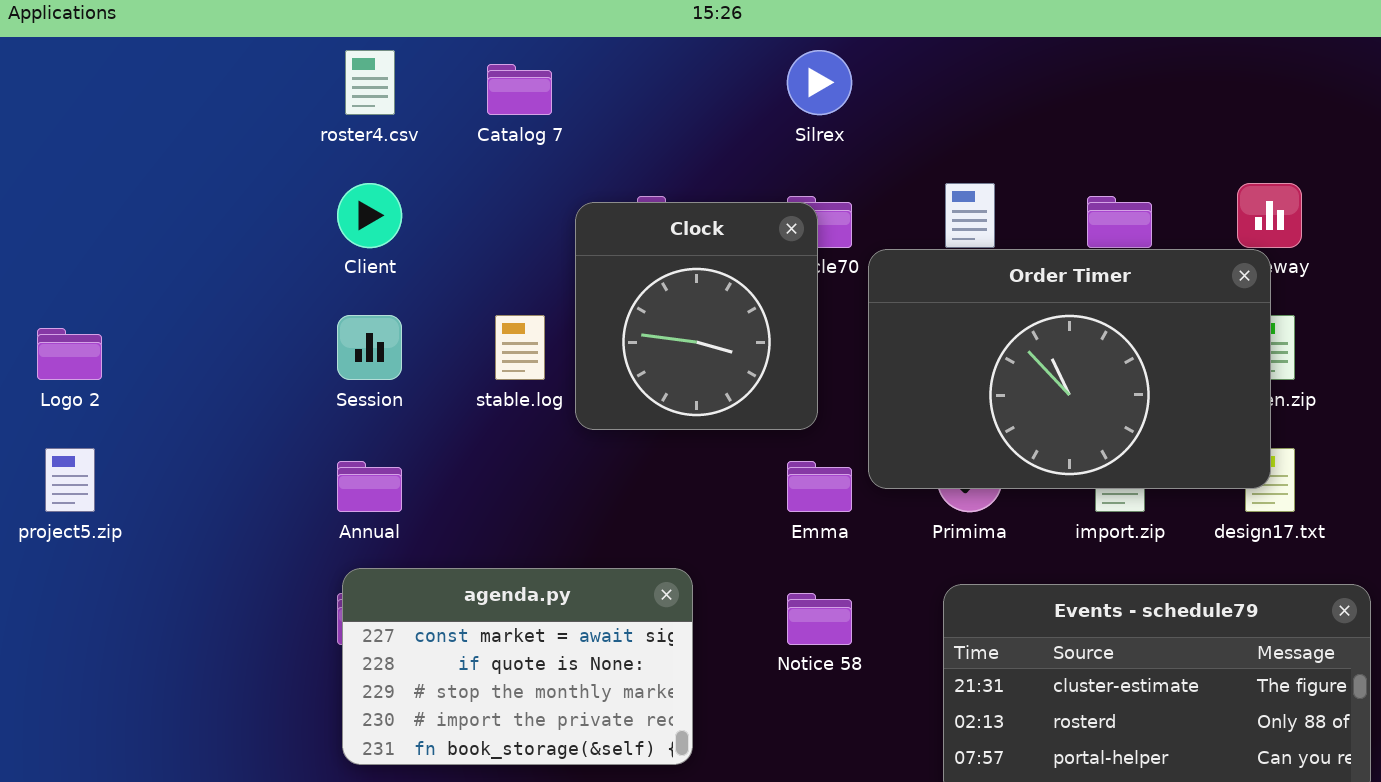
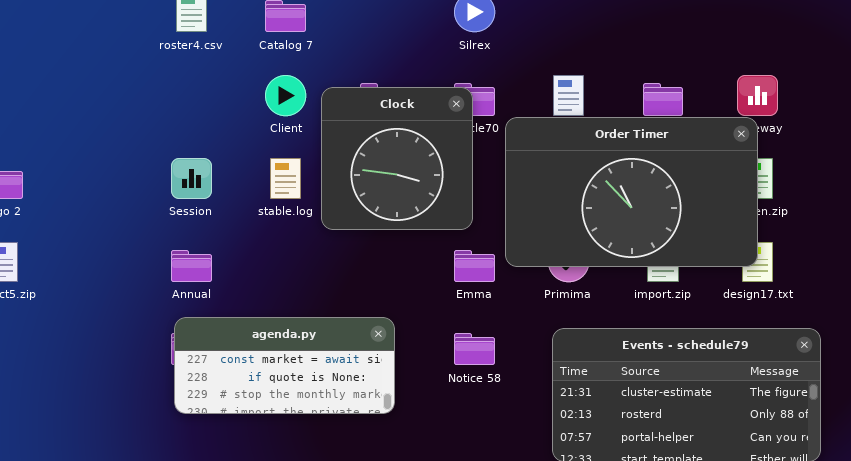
Client: [337,183,402,248] -> [265,75,306,116], moved
agenda.py: [342,568,693,765] -> [174,317,395,414], resized

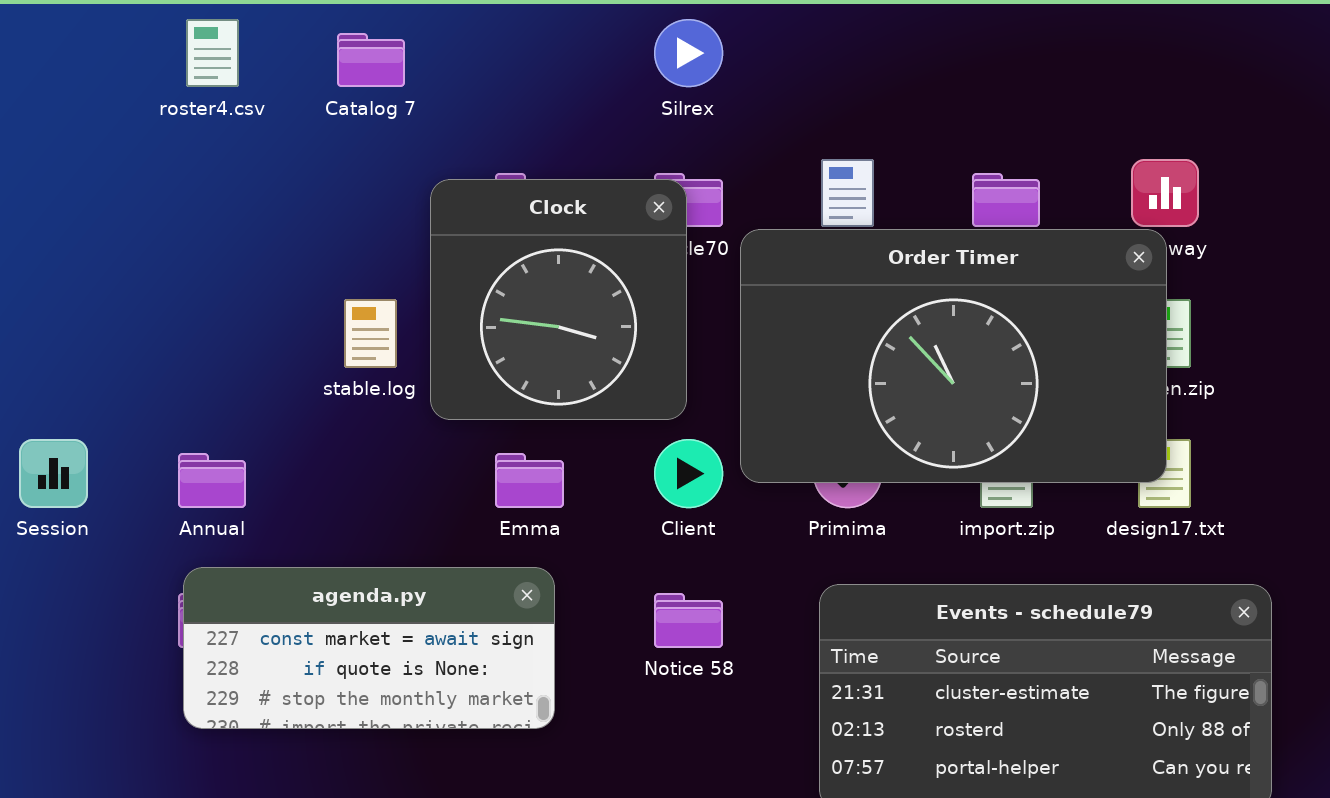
Client: [265,75,306,116] -> [654,439,723,508], moved
Session: [171,158,212,199] -> [19,439,88,508], moved
Emma: [454,250,495,282] -> [495,453,564,508], moved

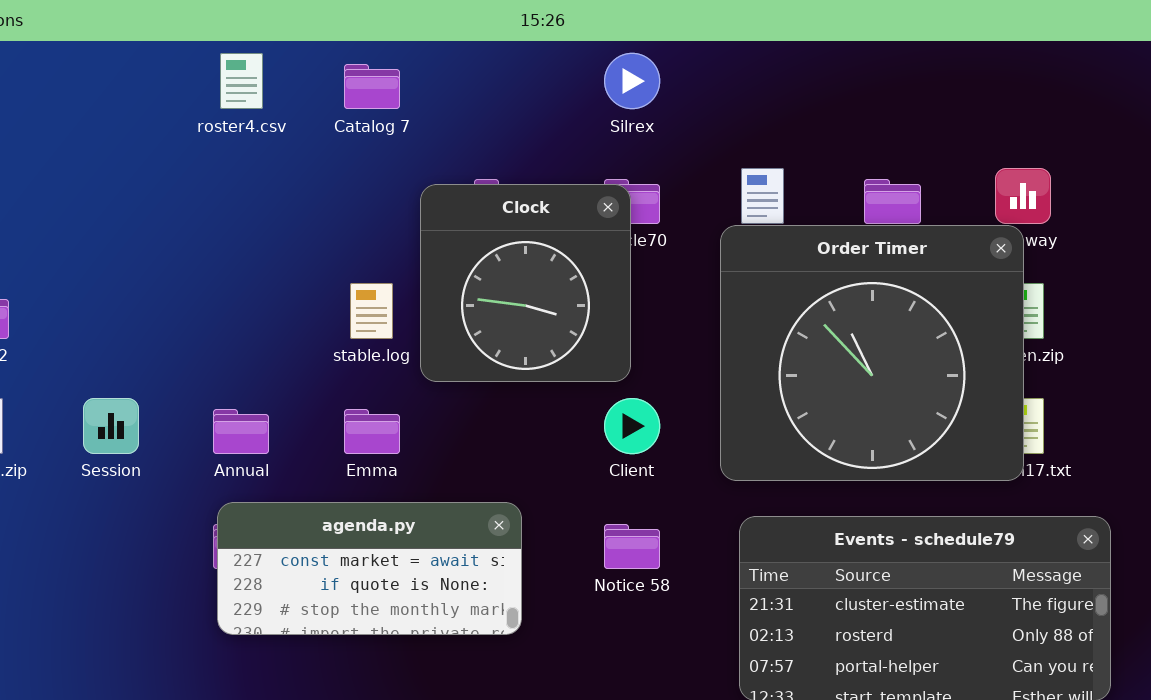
Order Timer: [740,229,1167,483] -> [720,225,1024,481], resized
Emma: [495,453,564,508] -> [344,409,400,454], moved

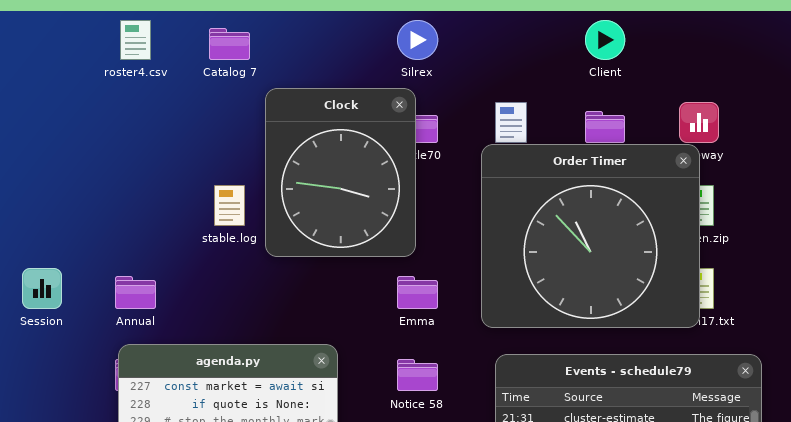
Clock: [420,184,631,382] -> [265,88,416,257], resized
Client: [604,398,660,454] -> [585,20,625,60], moved
Emma: [344,409,400,454] -> [397,276,438,309], moved

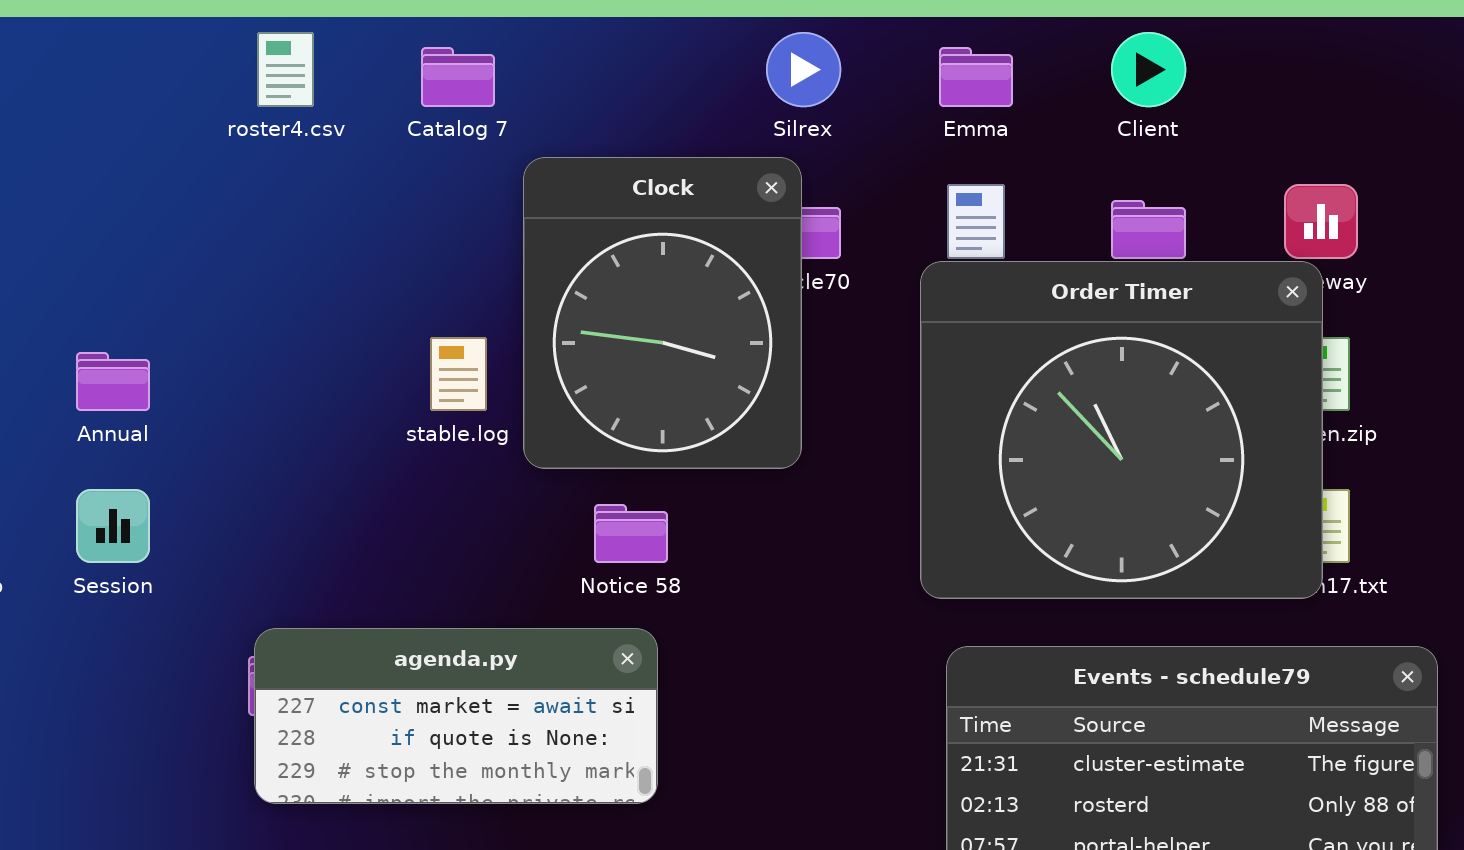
Annual: [115,276,156,309] -> [76,352,150,411], moved
Emma: [397,276,438,309] -> [939,47,1013,107], moved
Notice 58: [397,359,438,391] -> [594,504,668,563], moved

